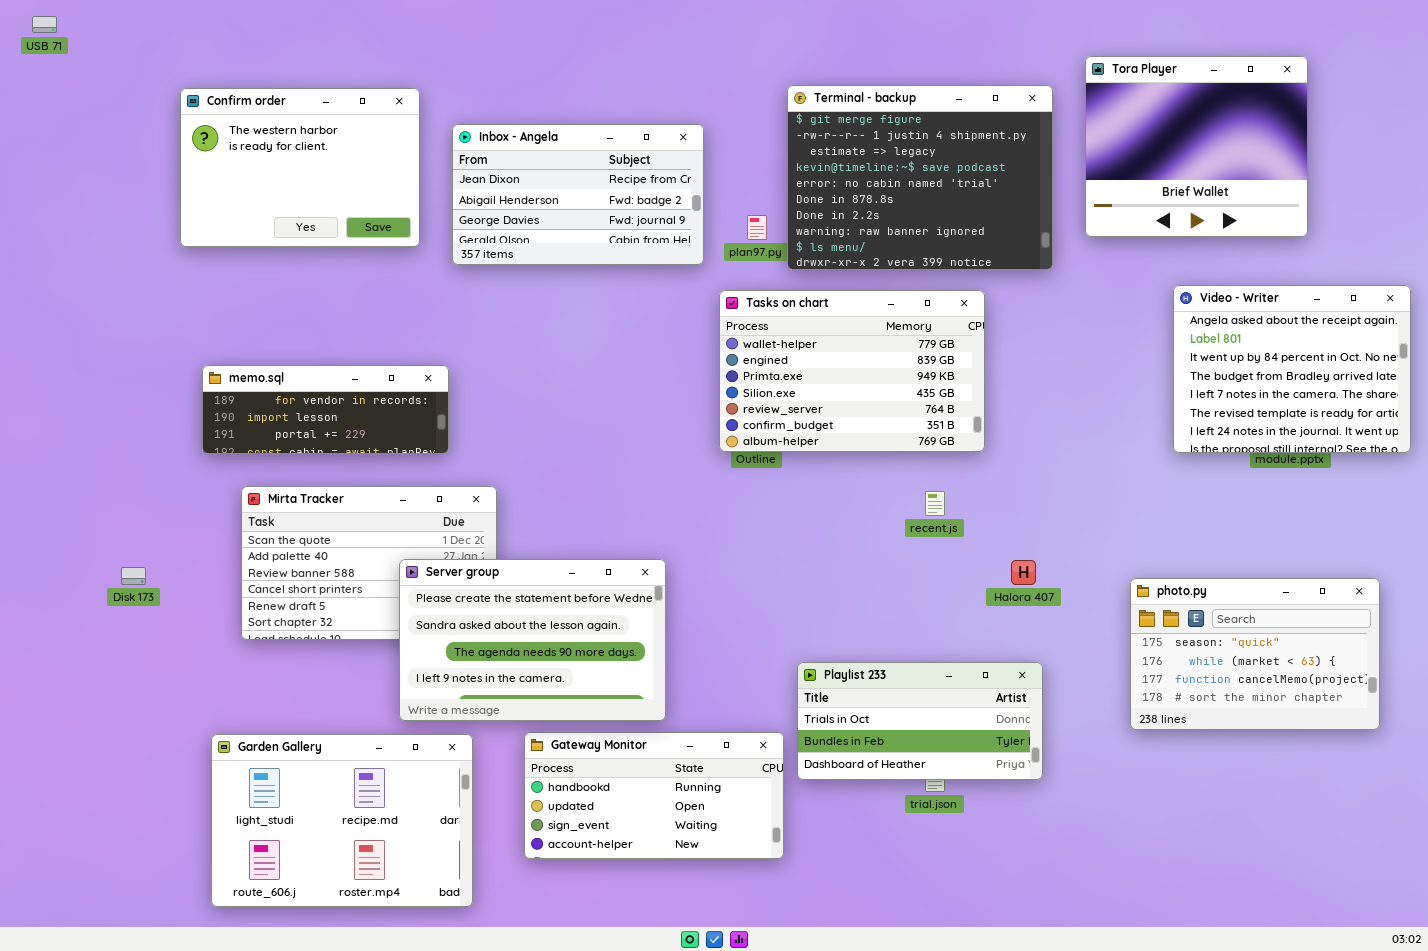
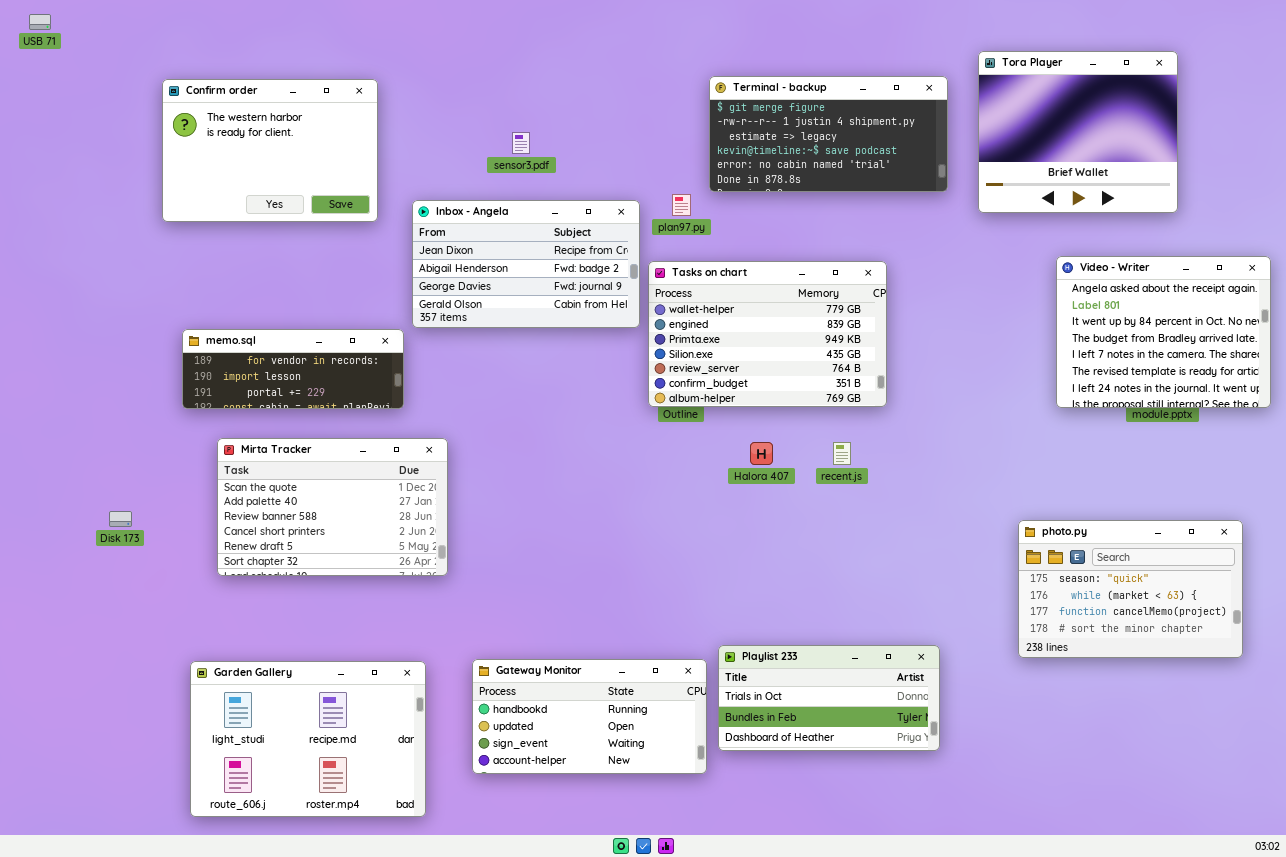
Terminal - backup: [787,85,1053,270] -> [709,76,948,192], resized
Inbox - Angela: [452,124,704,265] -> [412,200,640,328], moved
Server group: [399,559,666,721] -> none, closed
Halora 407: [1011,560,1036,585] -> [750,442,773,465], moved
Playlist 233: [797,662,1043,780] -> [718,645,940,751], moved

